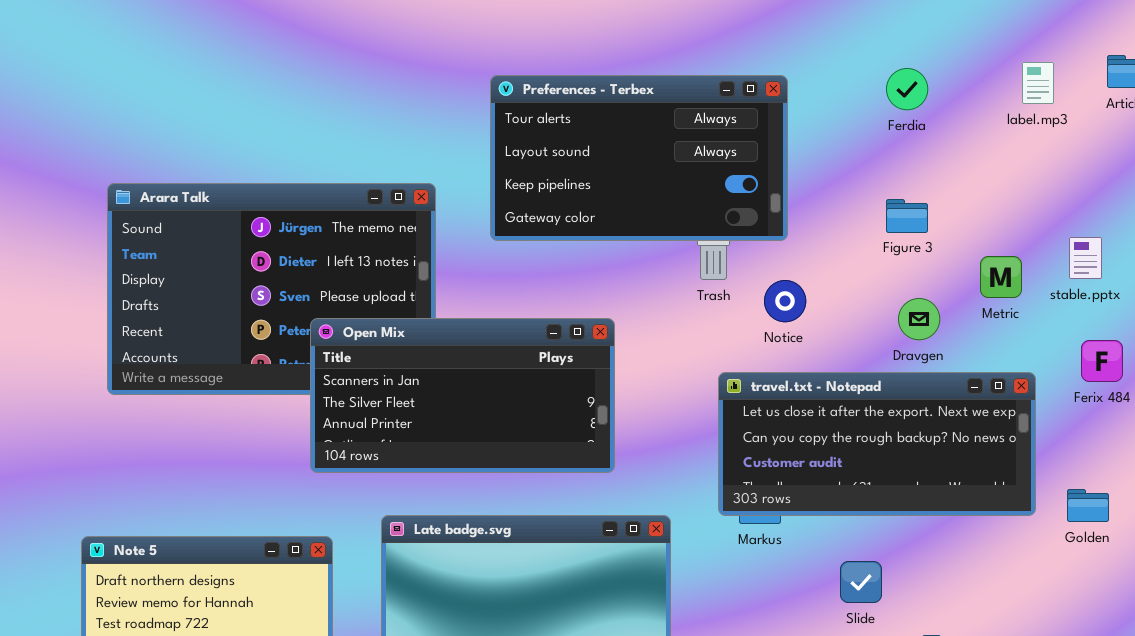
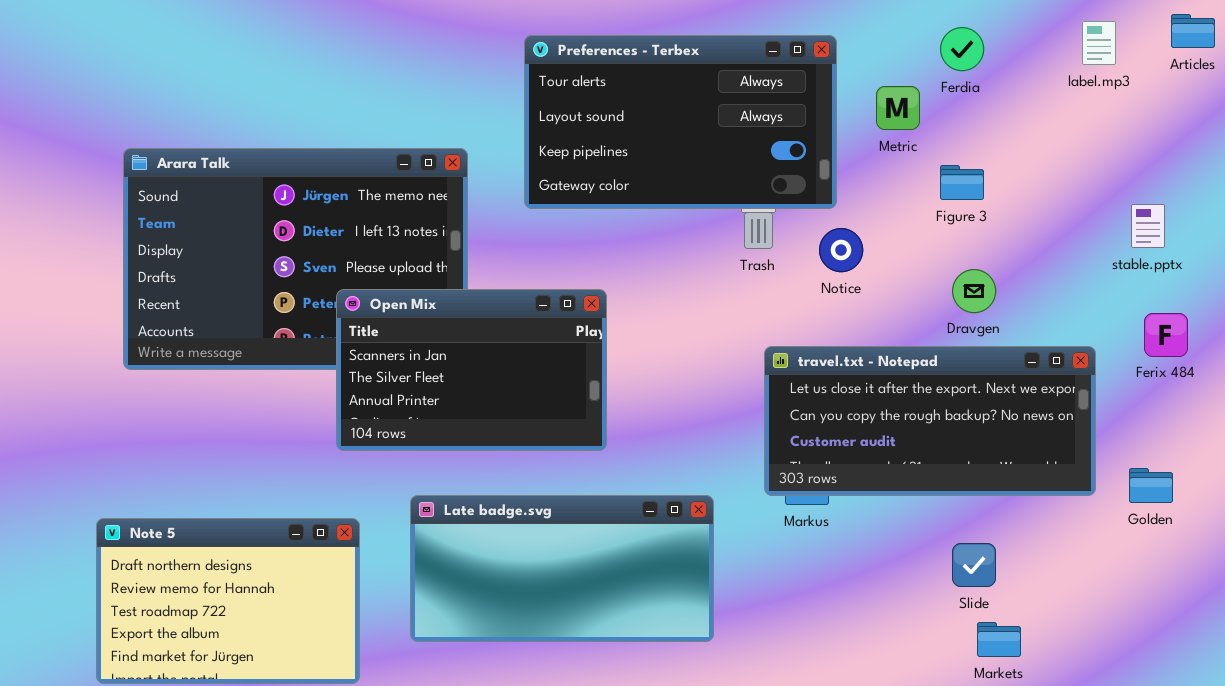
Metric: [980,256,1022,298] -> [876,86,920,130], moved
Notice: [764,280,806,322] -> [819,228,863,272], moved
Open Mix: [310,318,615,473] -> [336,289,607,451], resized
Slide: [840,561,882,603] -> [952,543,996,587], moved

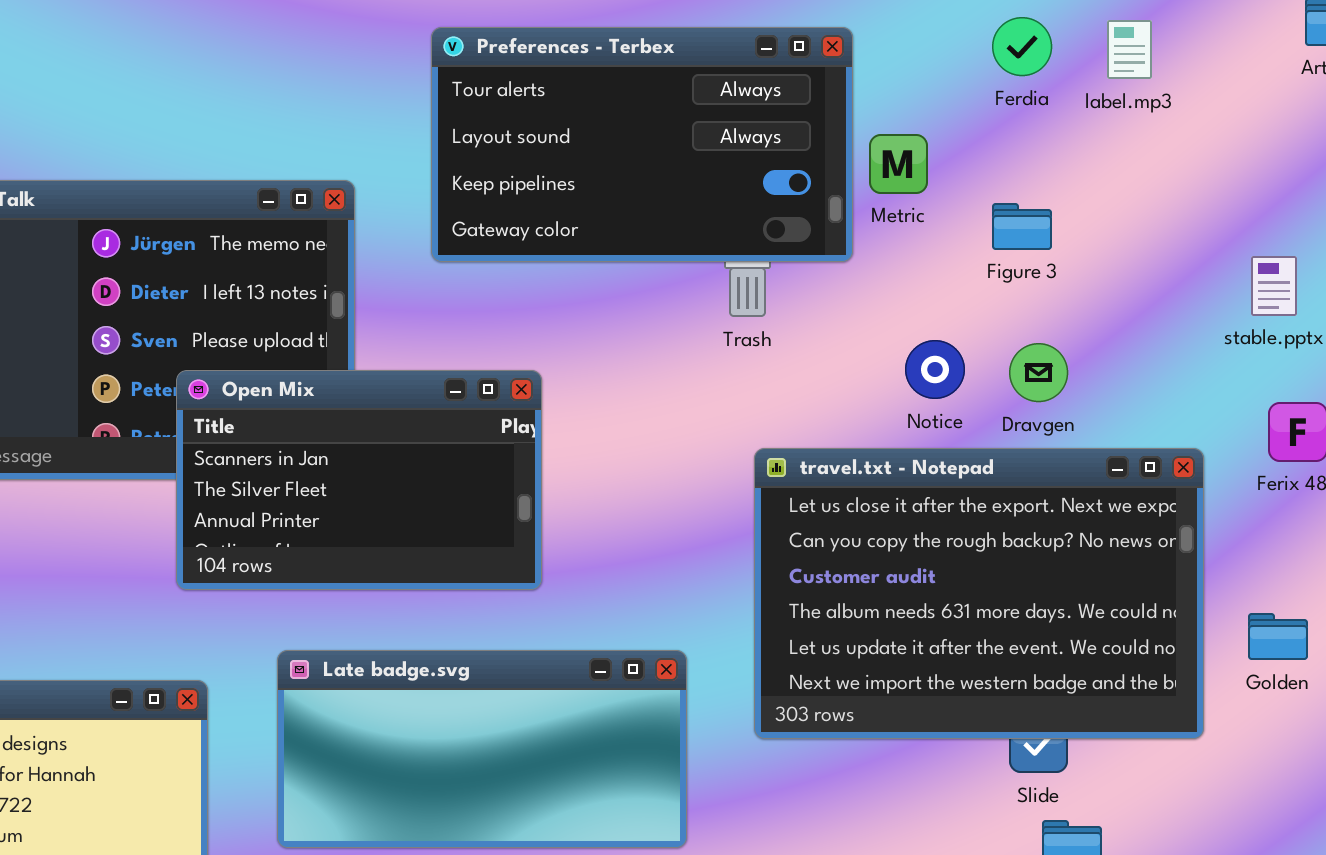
label.mp3: [1082,21,1116,65] -> [1107,20,1152,79], moved
Metric: [876,86,920,130] -> [869,134,928,194], moved
Notice: [819,228,863,272] -> [905,340,965,399], moved
travel.txt - Notepad: [764,346,1096,496] -> [754,448,1204,739], resized

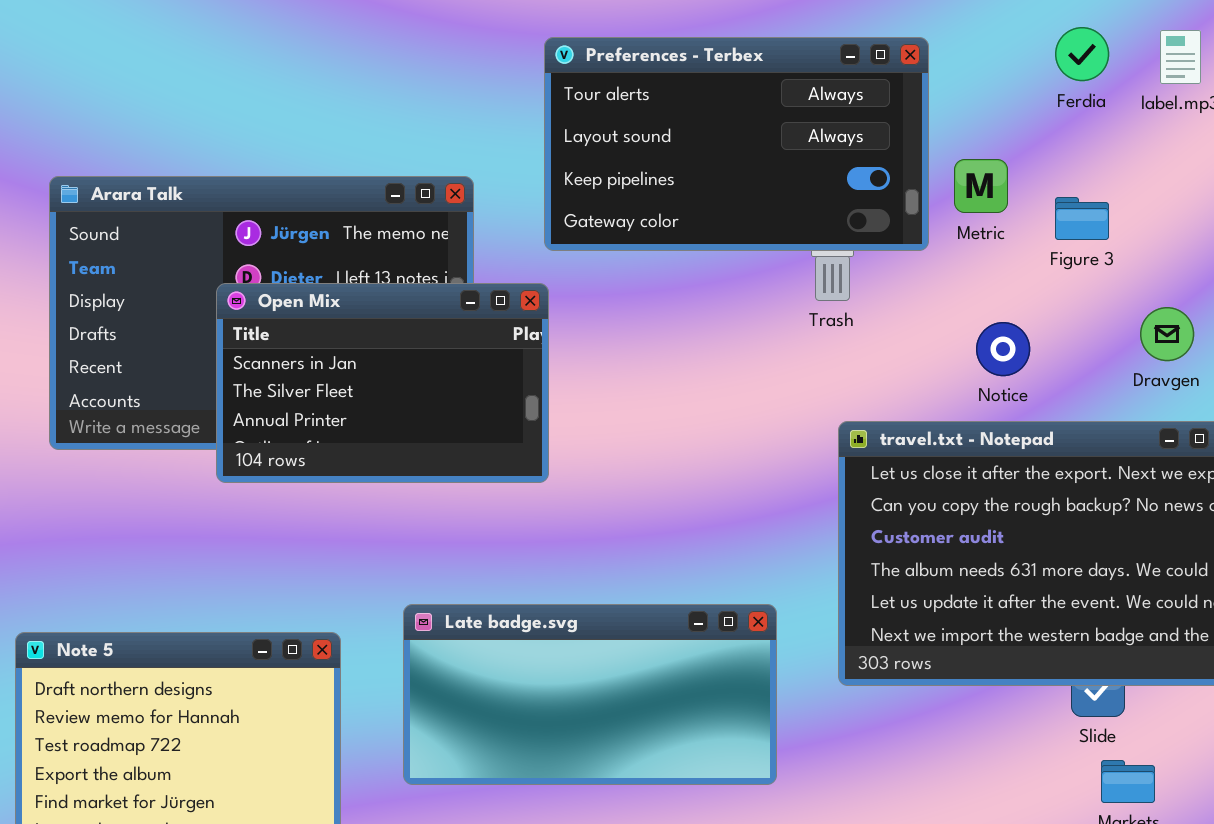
Metric: [869,134,928,194] -> [954,159,1008,213], moved
Dravgen: [1009,343,1068,402] -> [1140,307,1194,361], moved
Open Mix: [176,370,542,590] -> [216,283,549,483], moved

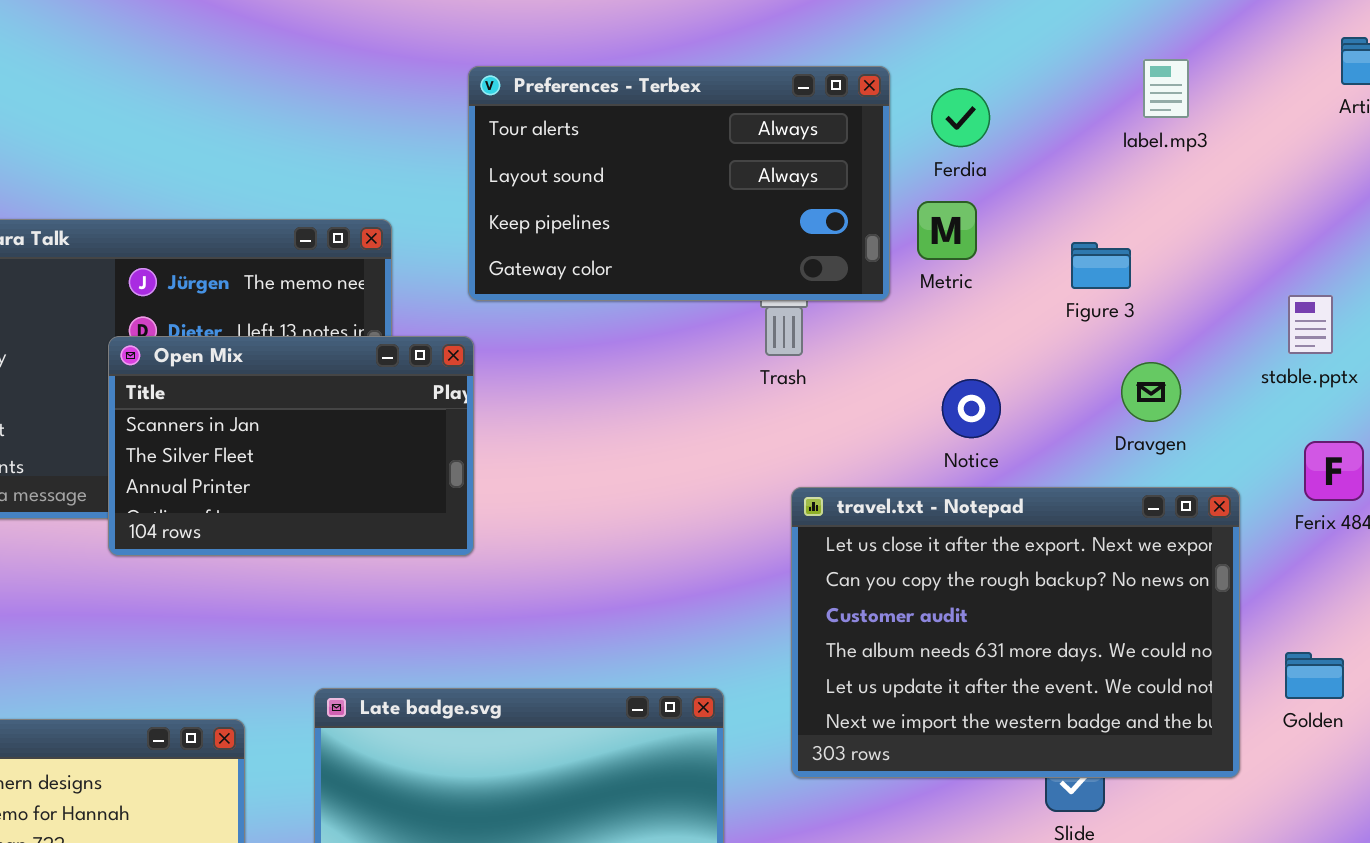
Ferdia: [1055,27,1109,81] -> [931,88,990,147], moved
Figure 3: [1055,197,1109,240] -> [1071,242,1131,289], moved

